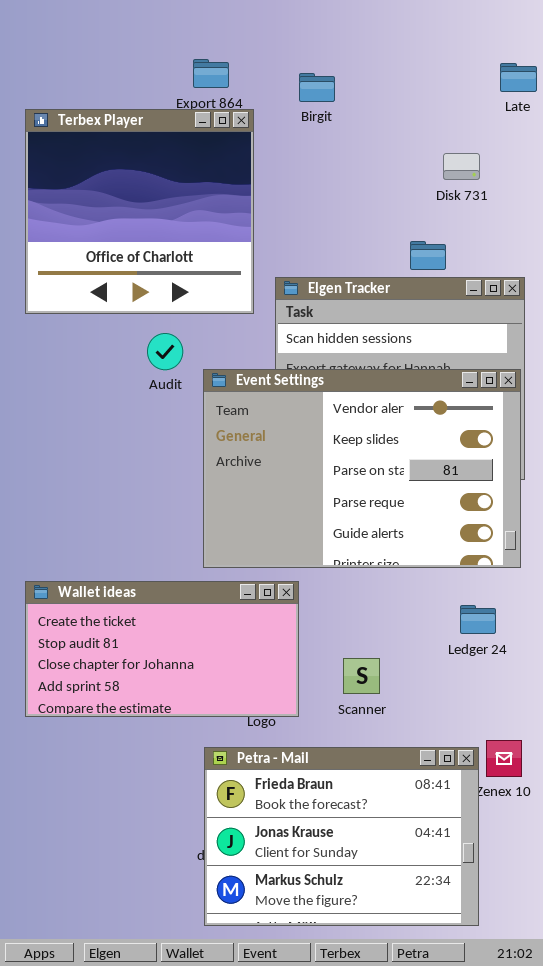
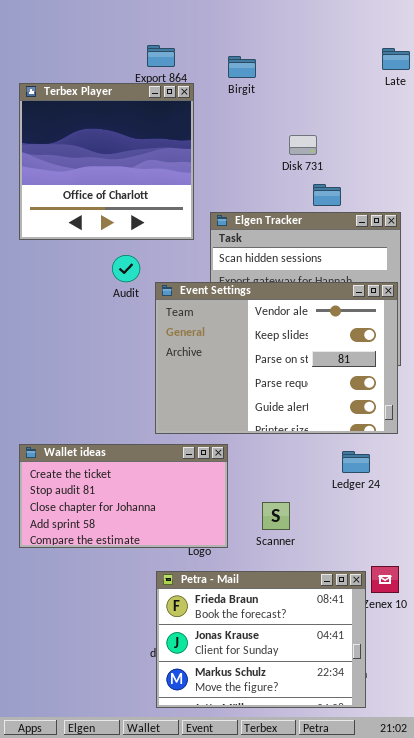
Disk 731: [443,153,480,180] -> [289,135,317,155], moved
Ledger 24: [460,605,496,634] -> [342,451,370,473], moved

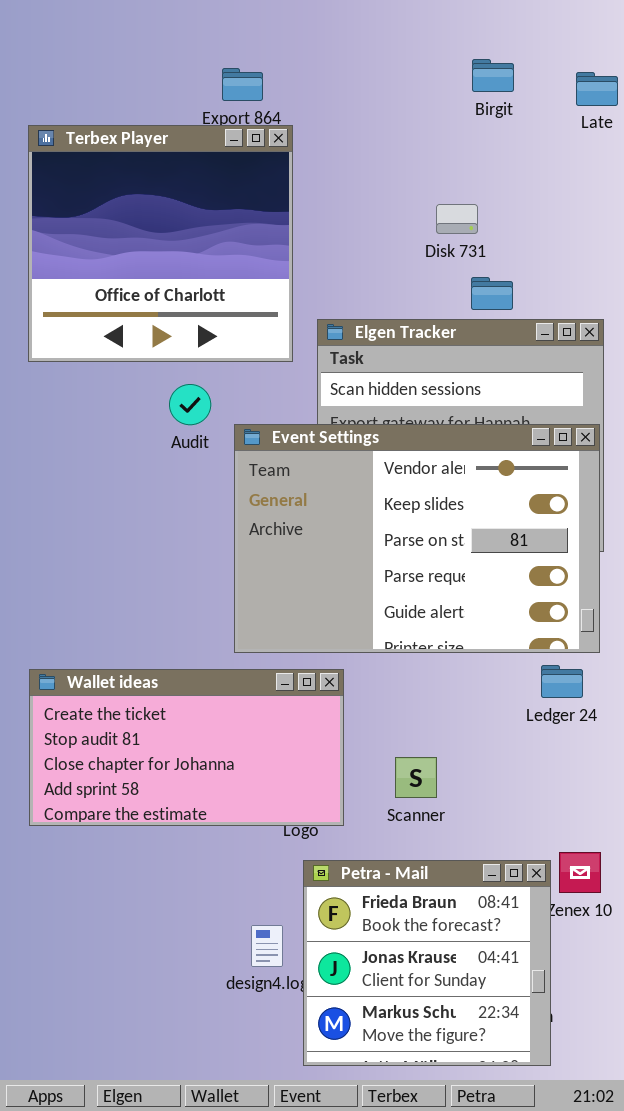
Birgit: [228,56,256,78] -> [472,59,514,92], moved
Ledger 24: [342,451,370,473] -> [541,665,583,698], moved
Petra - Mail: [156,571,366,708] -> [303,860,551,1066], resized

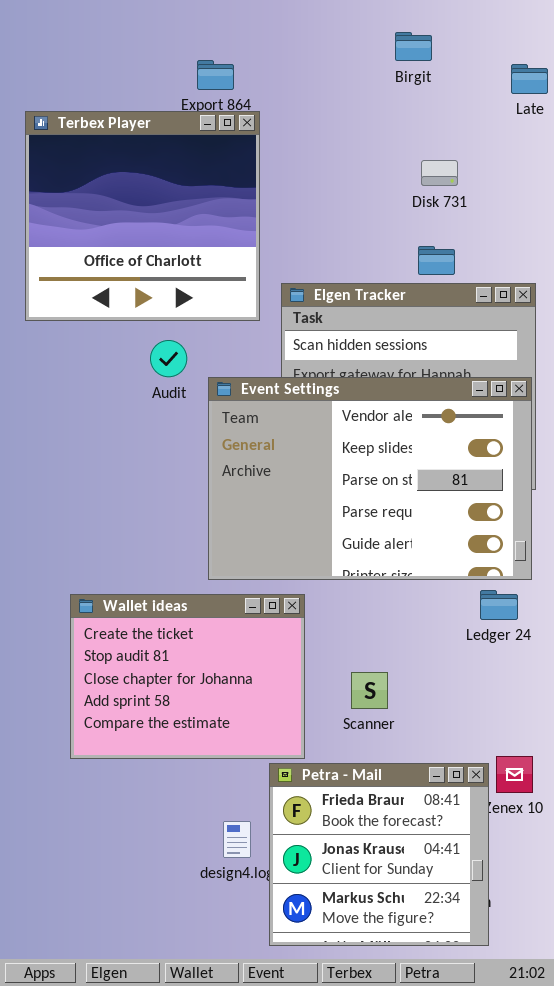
Birgit: [472,59,514,92] -> [395,32,432,61], moved
Disk 731: [436,204,478,234] -> [421,160,458,186], moved
Wallet ideas: [29,669,344,826] -> [70,594,305,759], resized

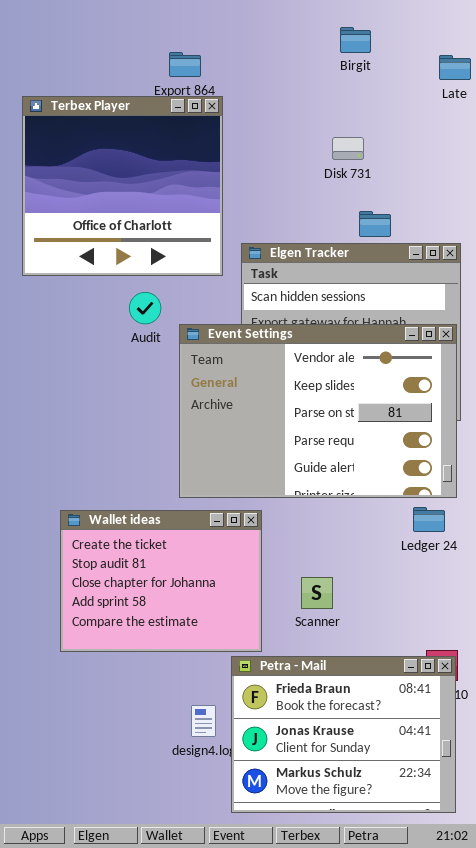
Disk 731: [421,160,458,186] -> [332,137,364,160], moved
Petra - Mail: [269,763,489,946] -> [231,656,456,813], resized

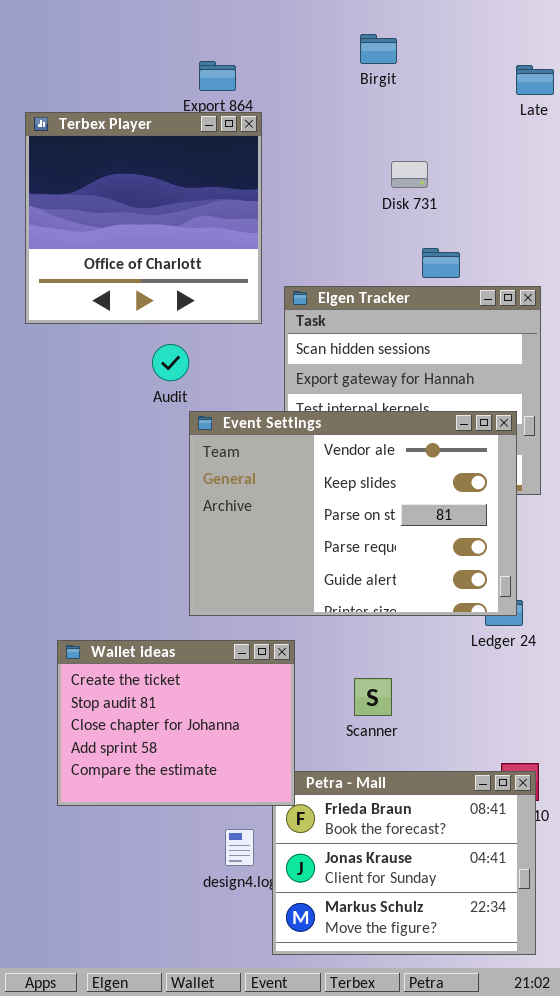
Birgit: [340,27,371,53] -> [360,34,397,64], moved
Event Settings: [179,324,457,498] -> [189,411,517,616], moved
Wallet ideas: [60,510,262,652] -> [57,640,295,806], moved

